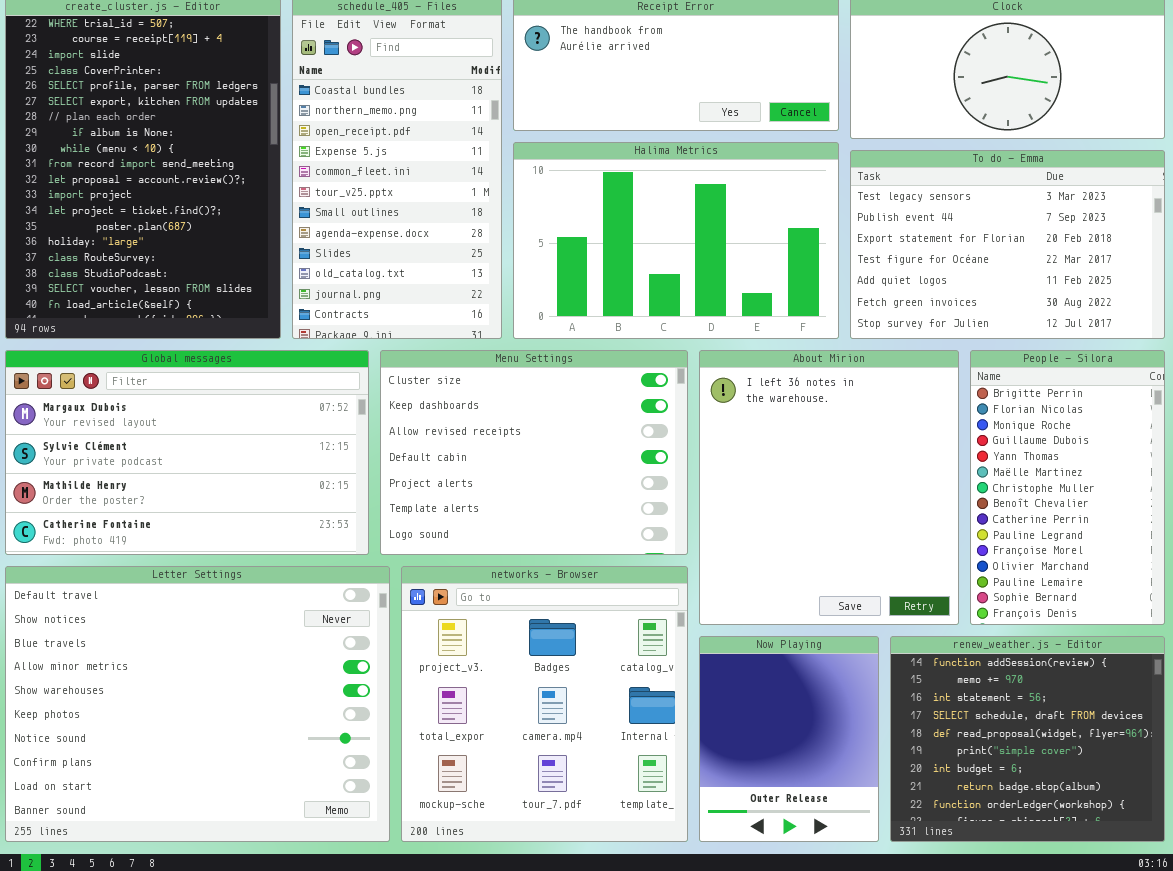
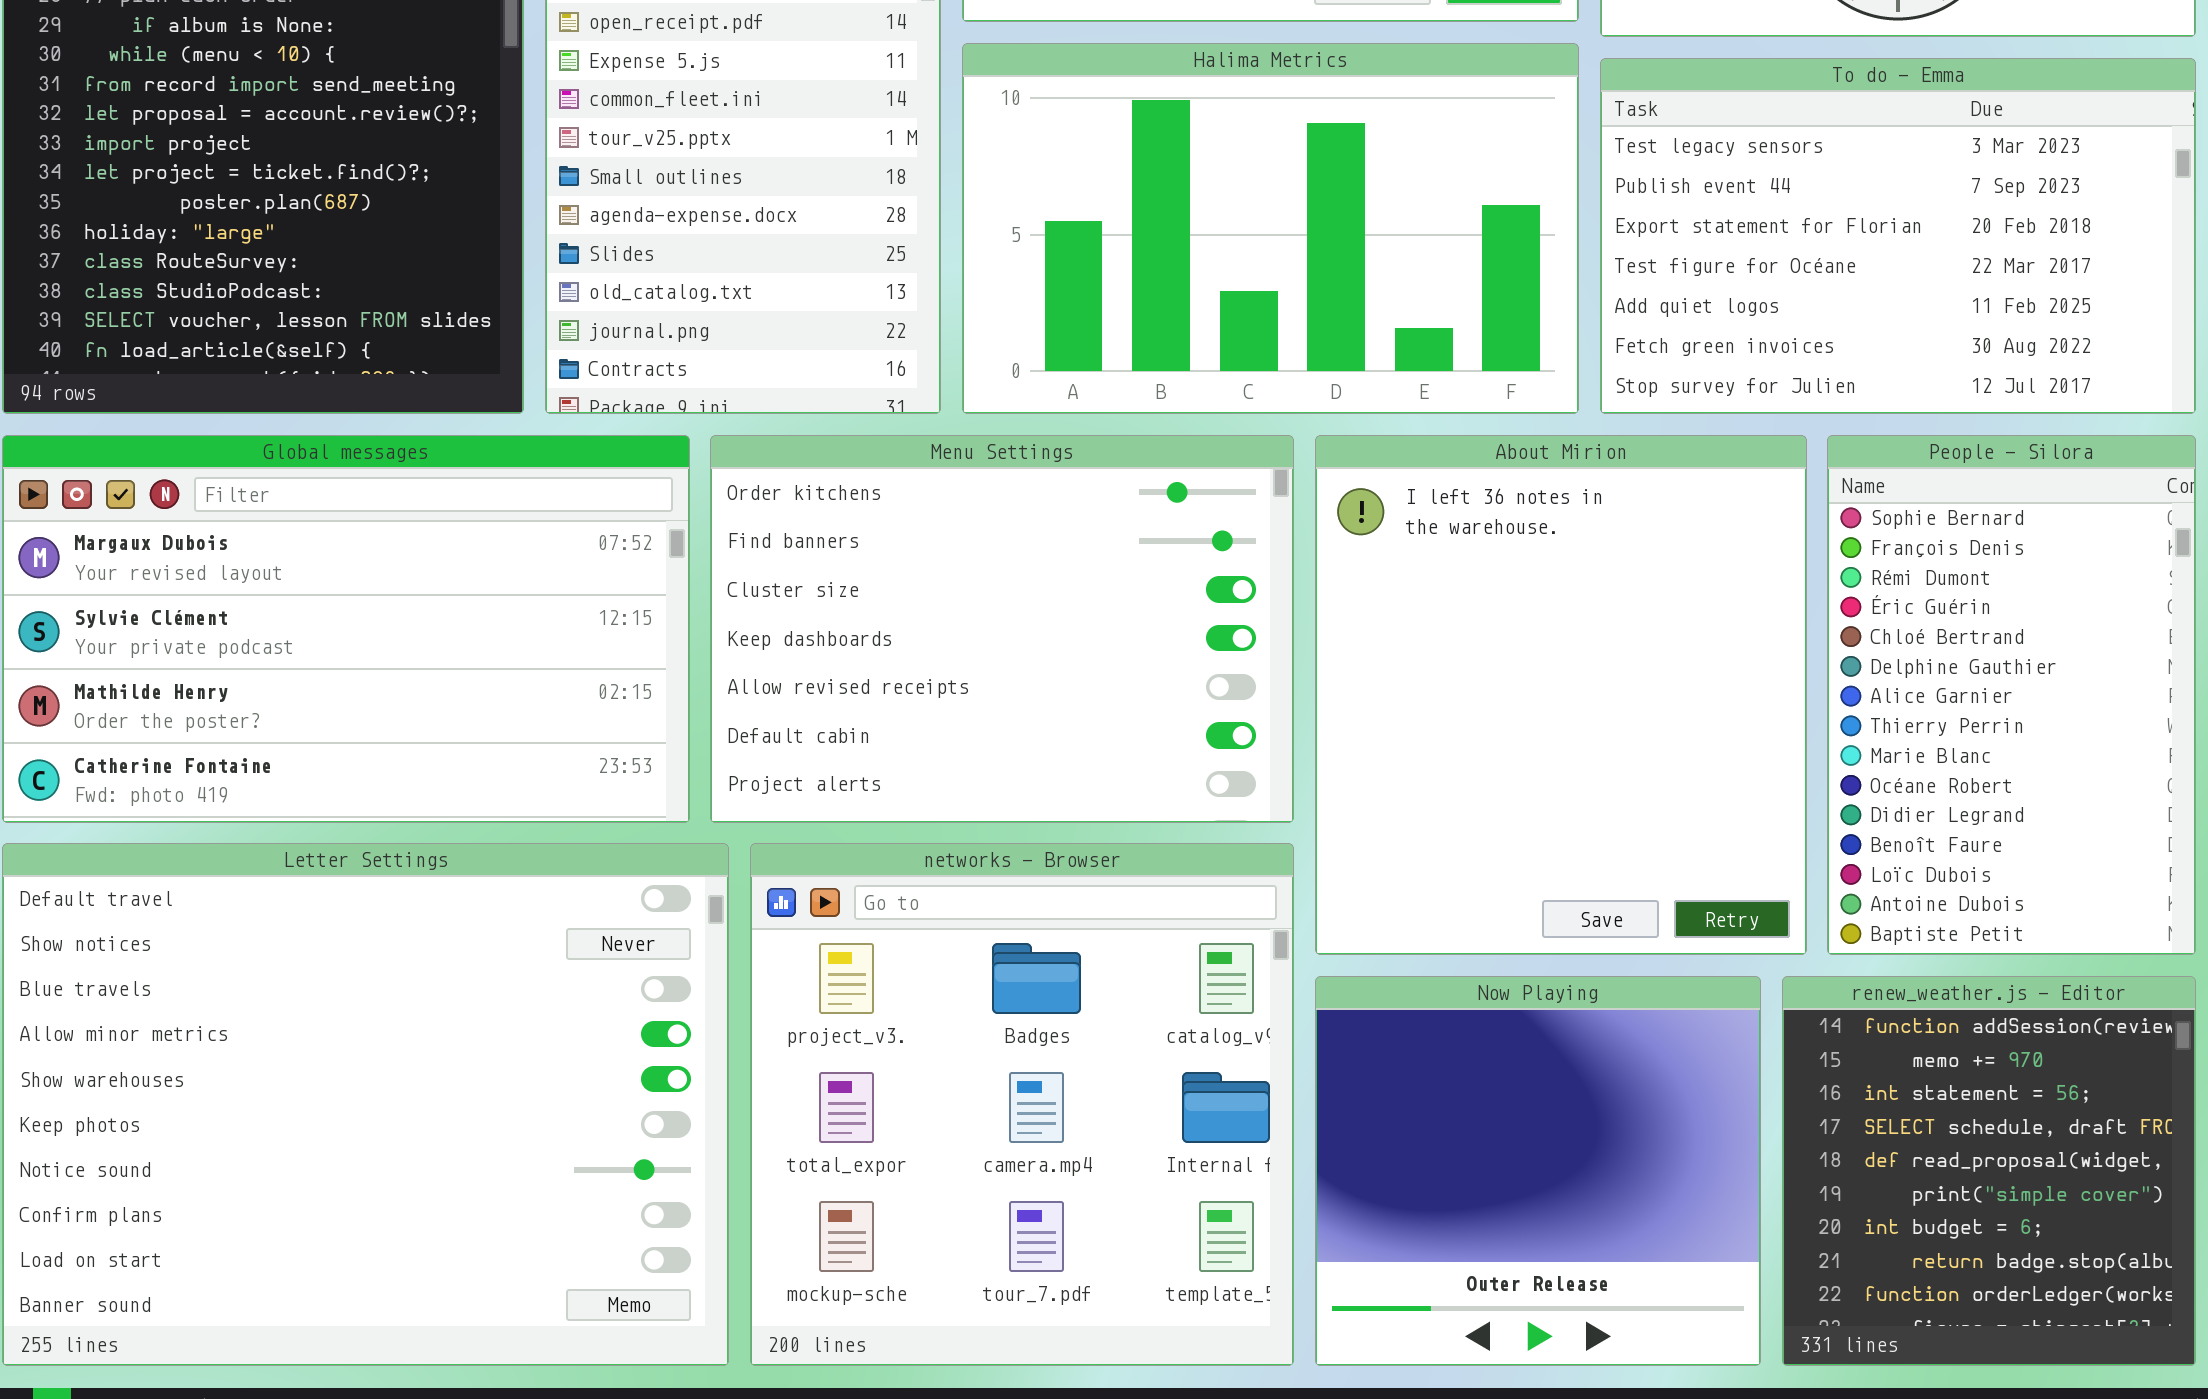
Menu Settings: [380,350,688,555] -> [710,435,1294,823], scrolled up 2 rows
People - Silora: [970,350,1165,625] -> [1827,435,2196,955], scrolled down 13 rows
Now Playing: [699,636,879,842] -> [1315,976,1761,1366], resized
renew_weather.js - Editor: [890,636,1165,842] -> [1782,976,2196,1366], resized

